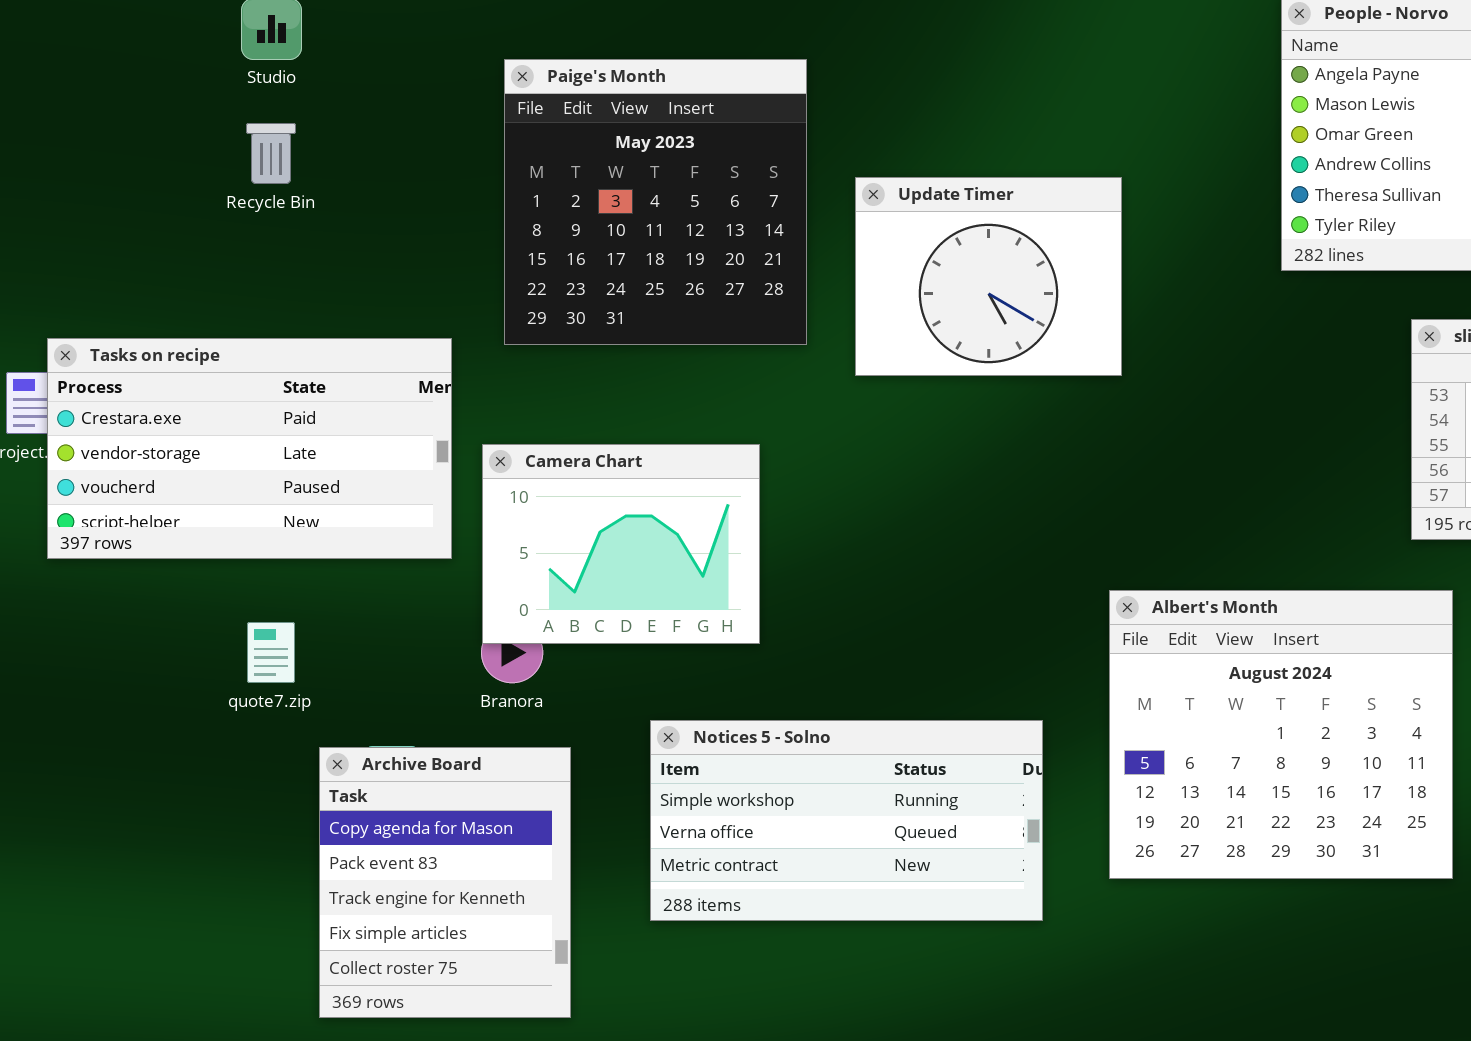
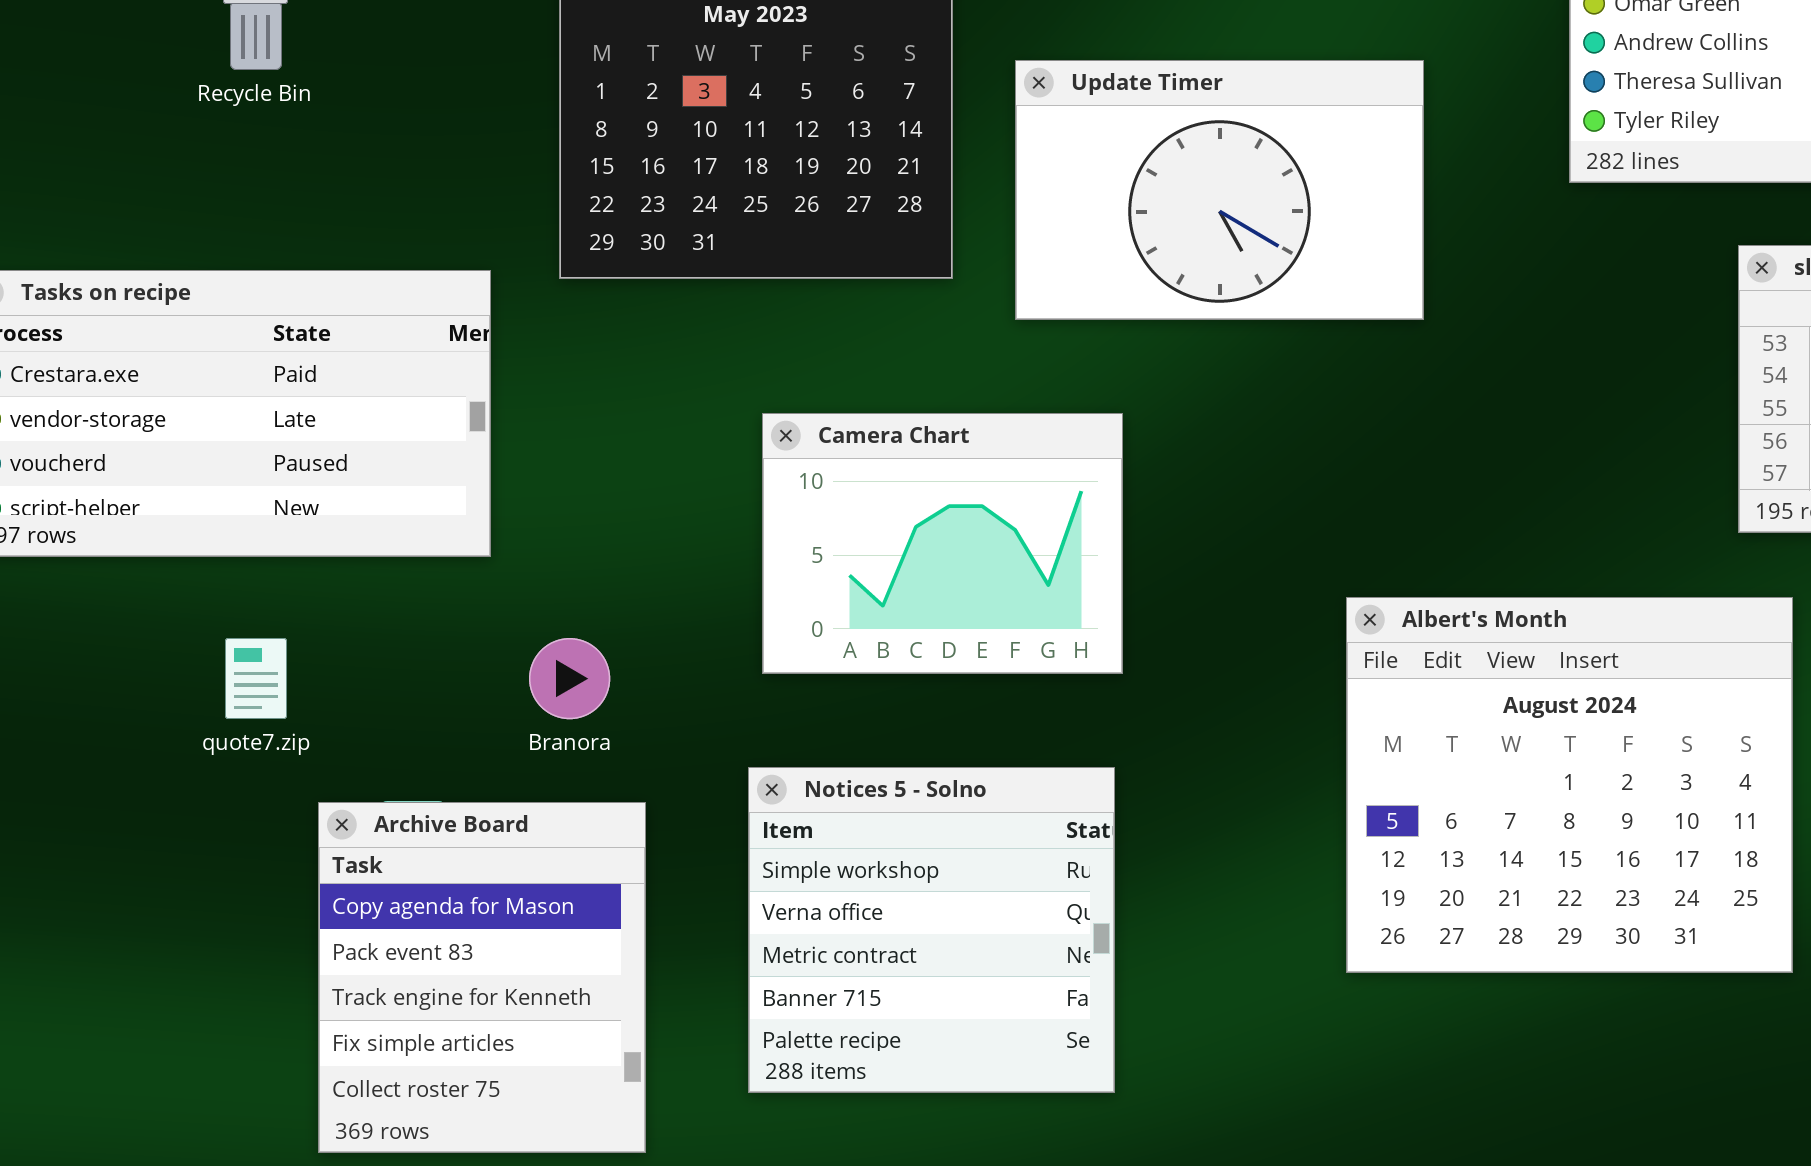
Update Timer: [855,177,1122,376] -> [1015,60,1424,320], resized
Camera Chart: [482,444,760,644] -> [762,413,1123,674], moved
Notices 5 - Solno: [650,720,1043,921] -> [748,767,1115,1093], resized

